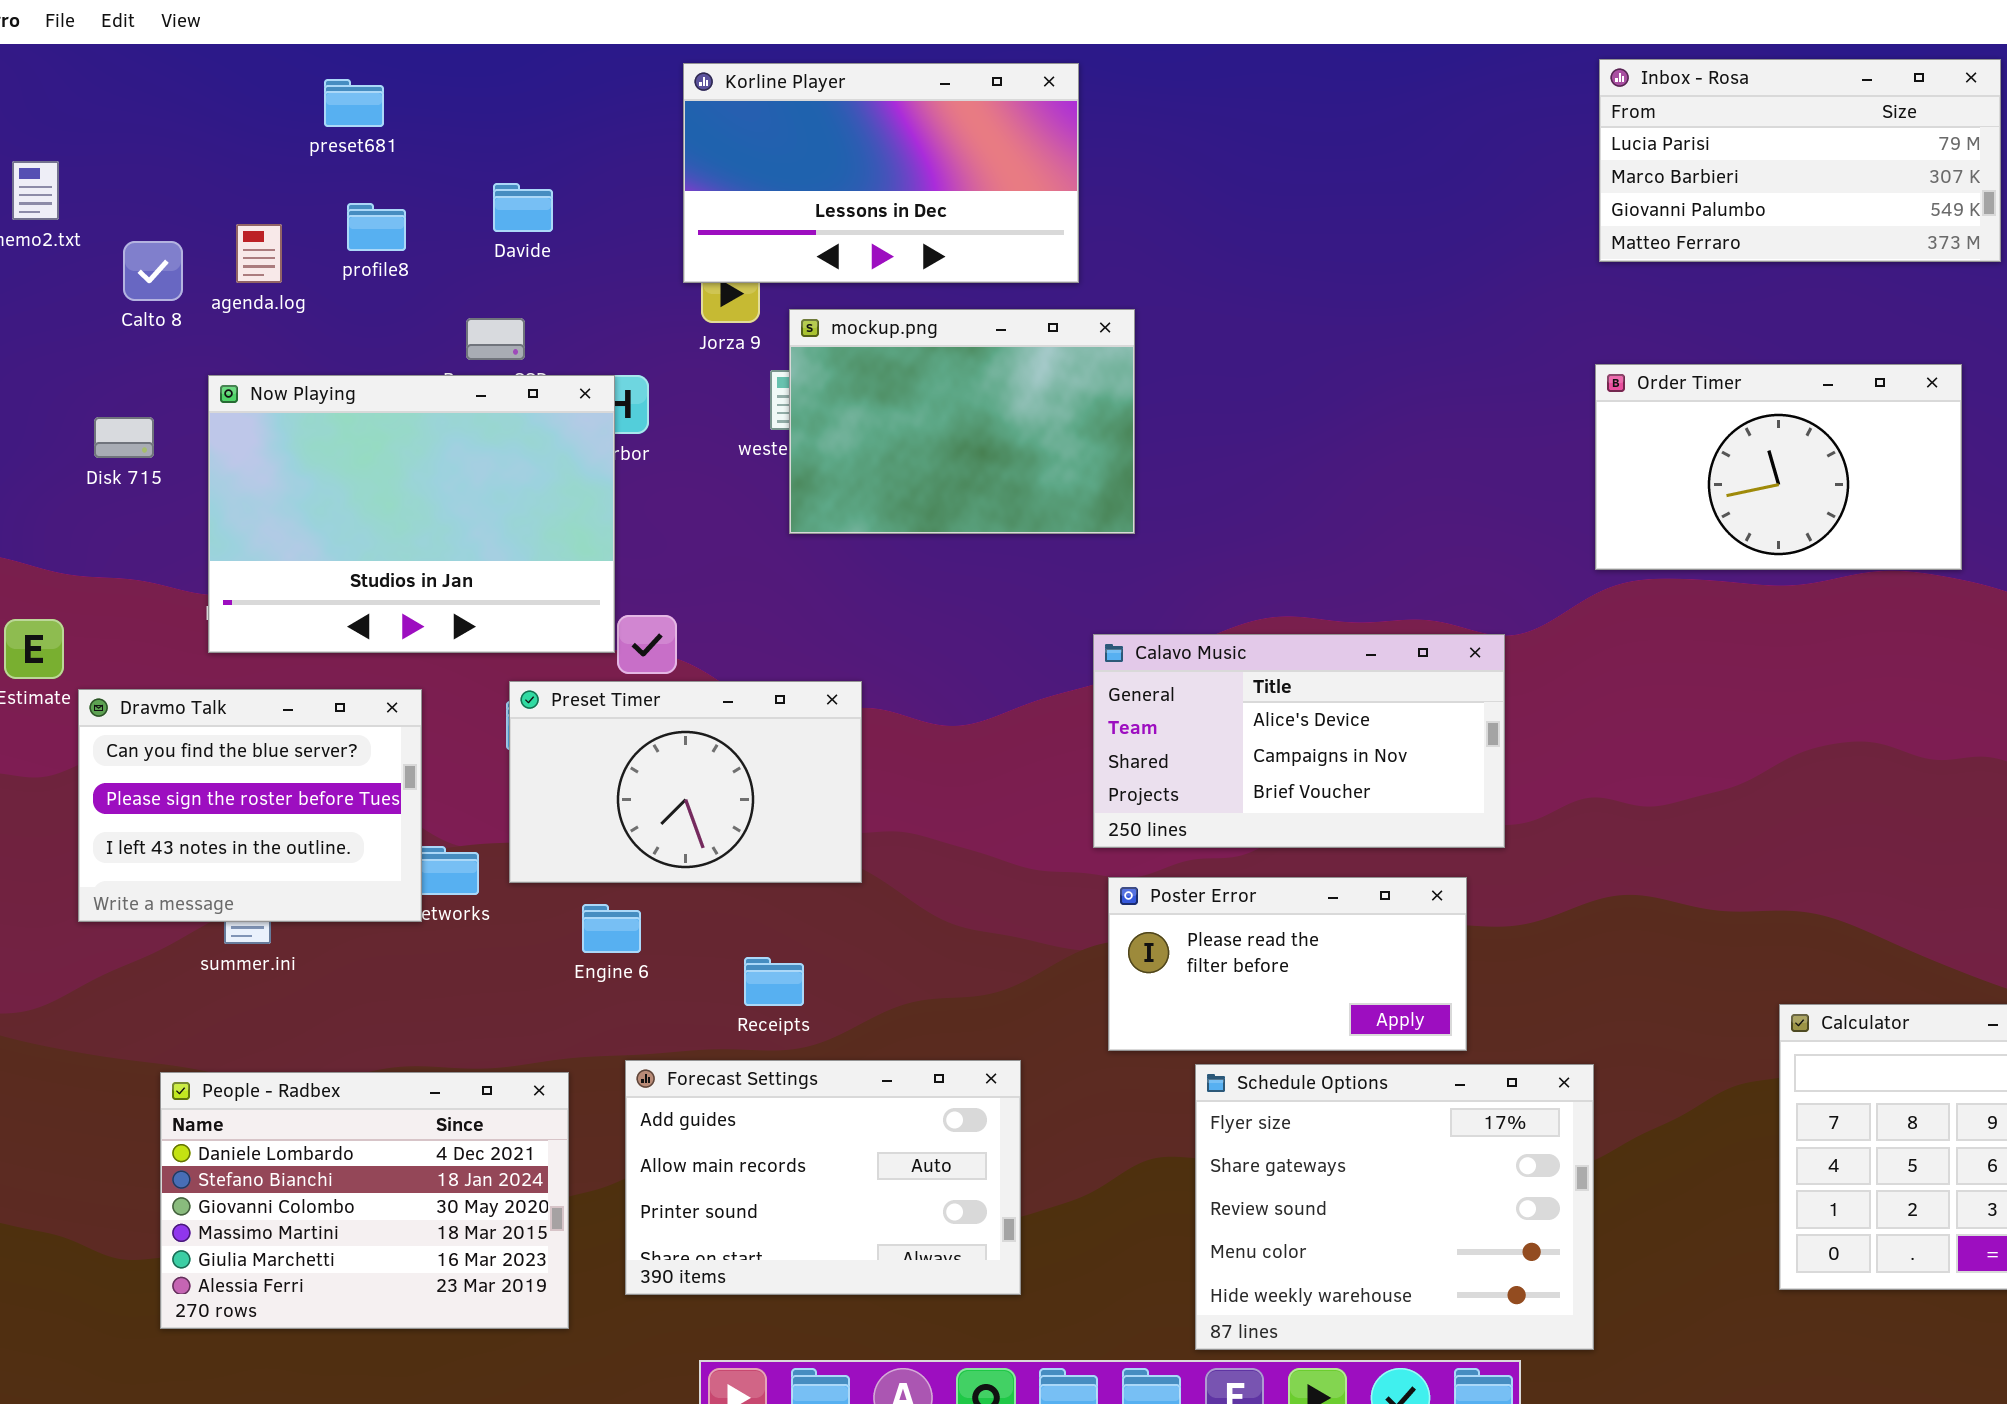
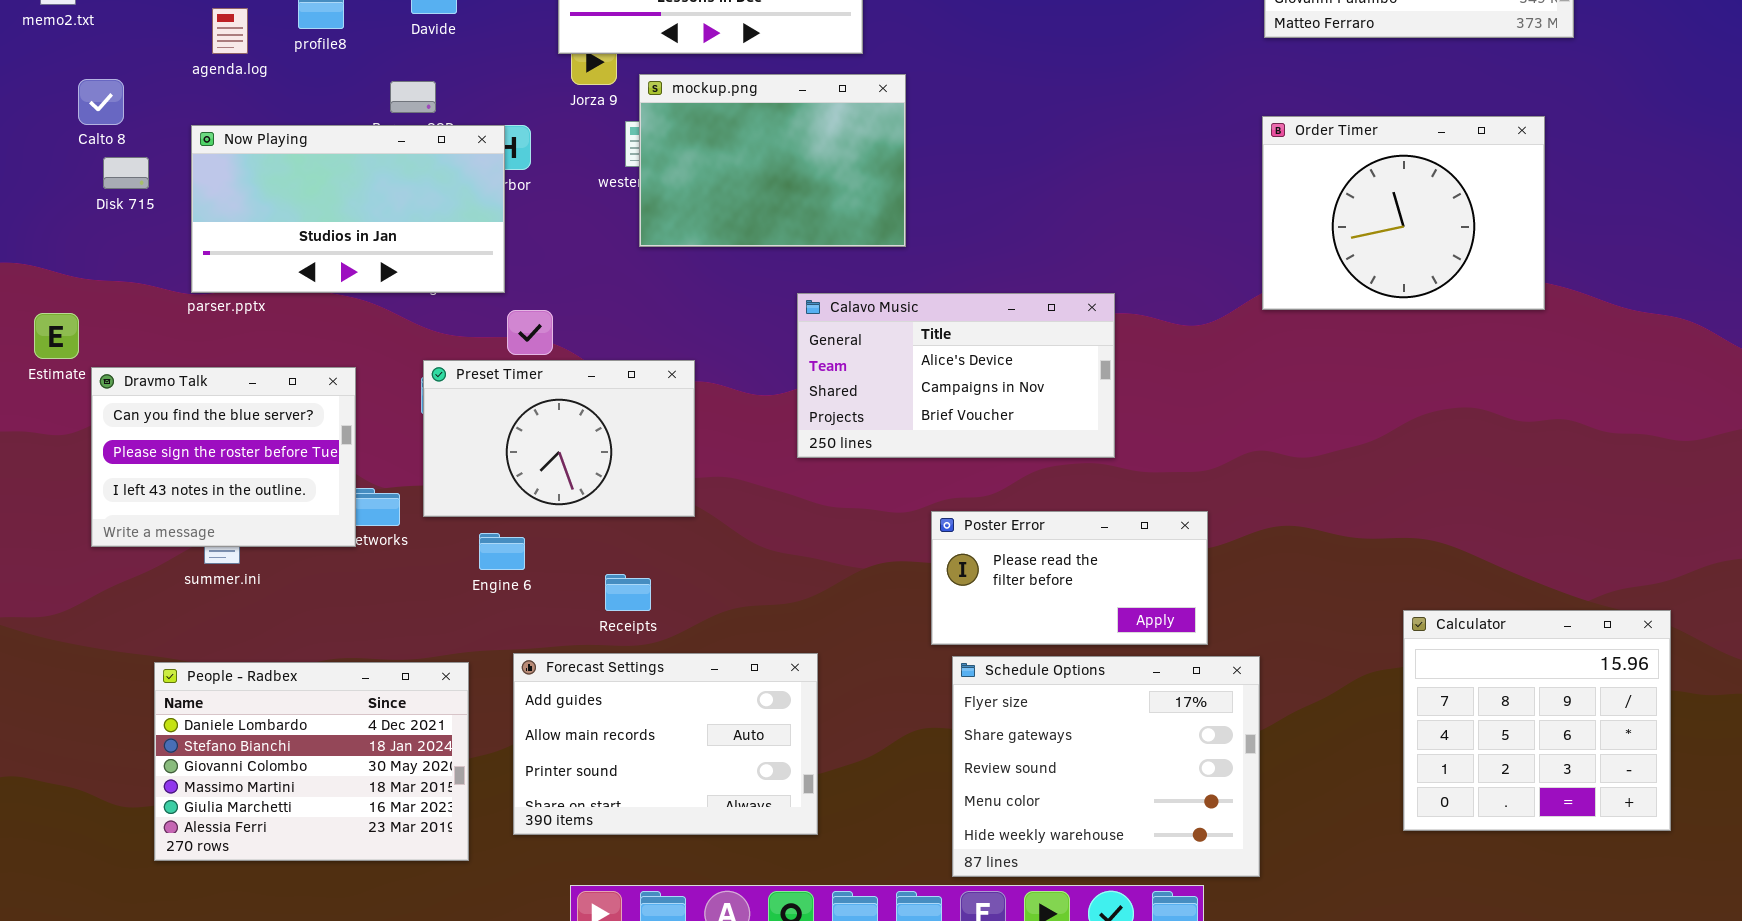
Calto 8: [123,241,183,301] -> [78,79,124,125], moved
Order Timer: [1595,364,1962,570] -> [1262,116,1545,310], resized
Now Playing: [208,375,615,653] -> [191,125,505,293], resized
Calavo Music: [1093,634,1505,848] -> [797,293,1115,458], moved
Poster Error: [1108,877,1467,1051] -> [931,511,1208,645], moved

